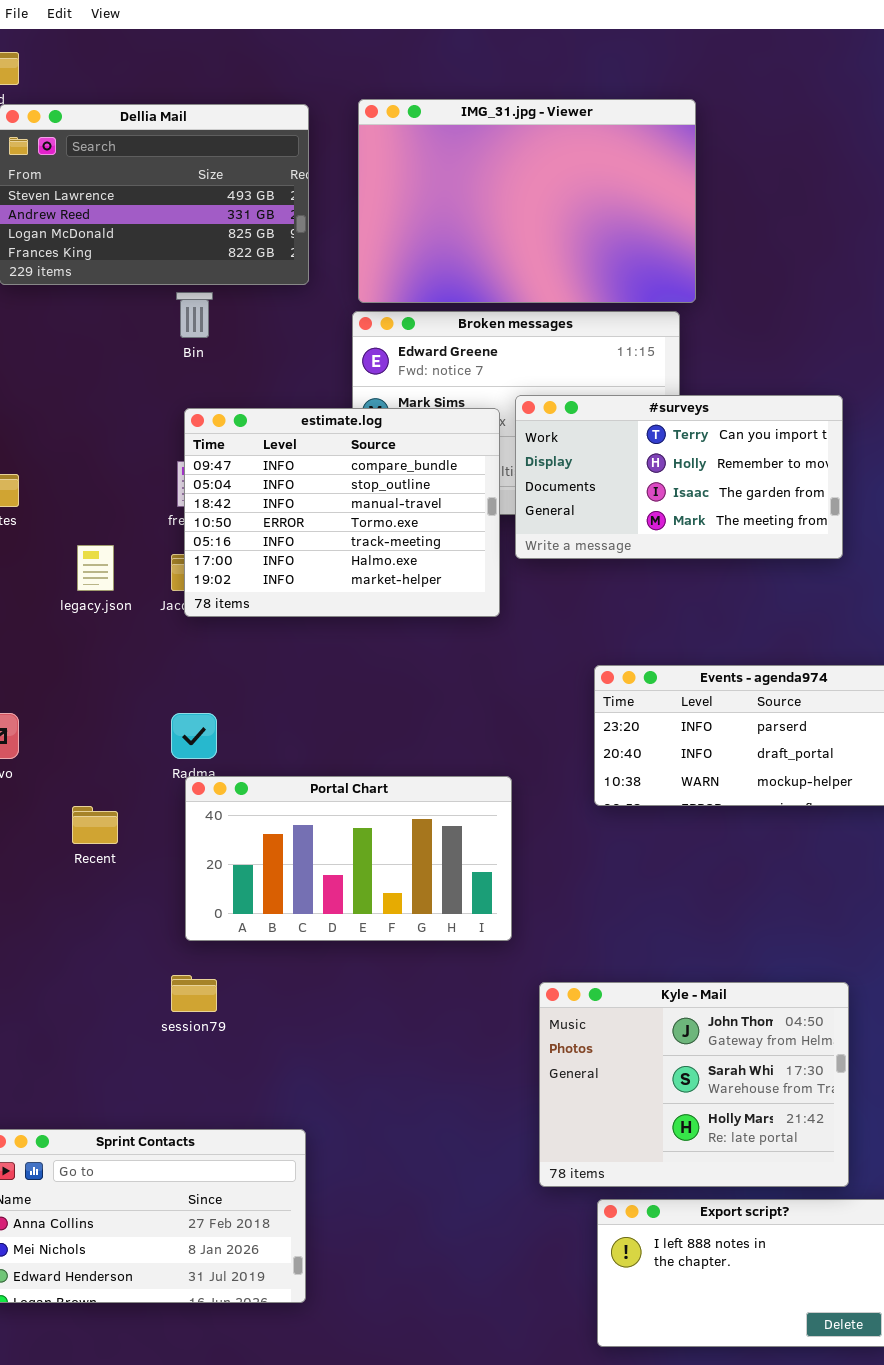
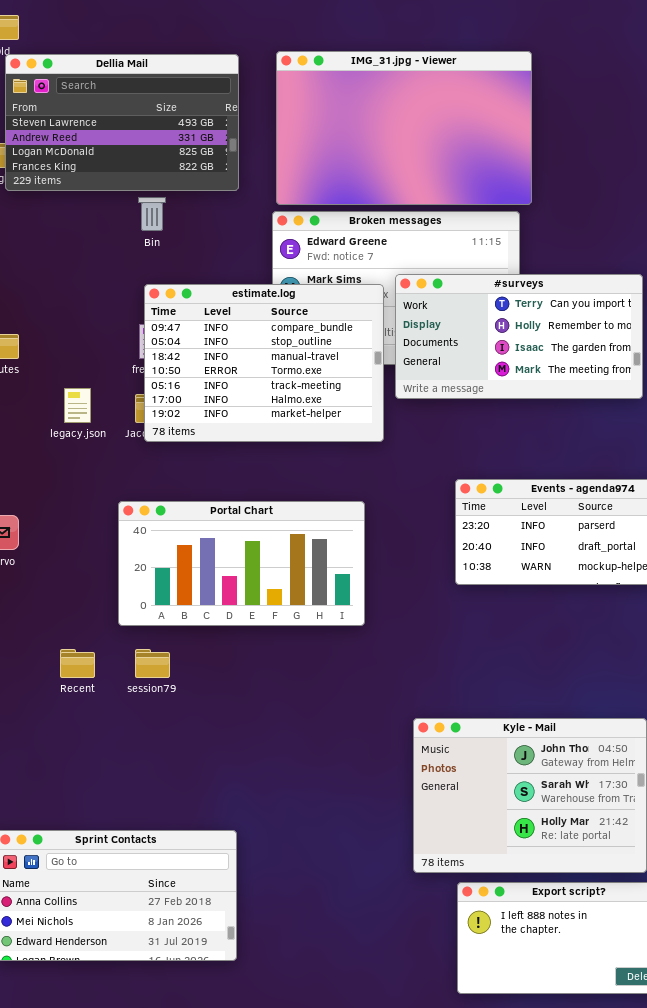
Portal Chart: [185,776,512,941] -> [118,501,365,626], moved
Recent: [72,806,118,844] -> [60,649,95,678], moved
session79: [171,975,217,1012] -> [135,649,170,678], moved

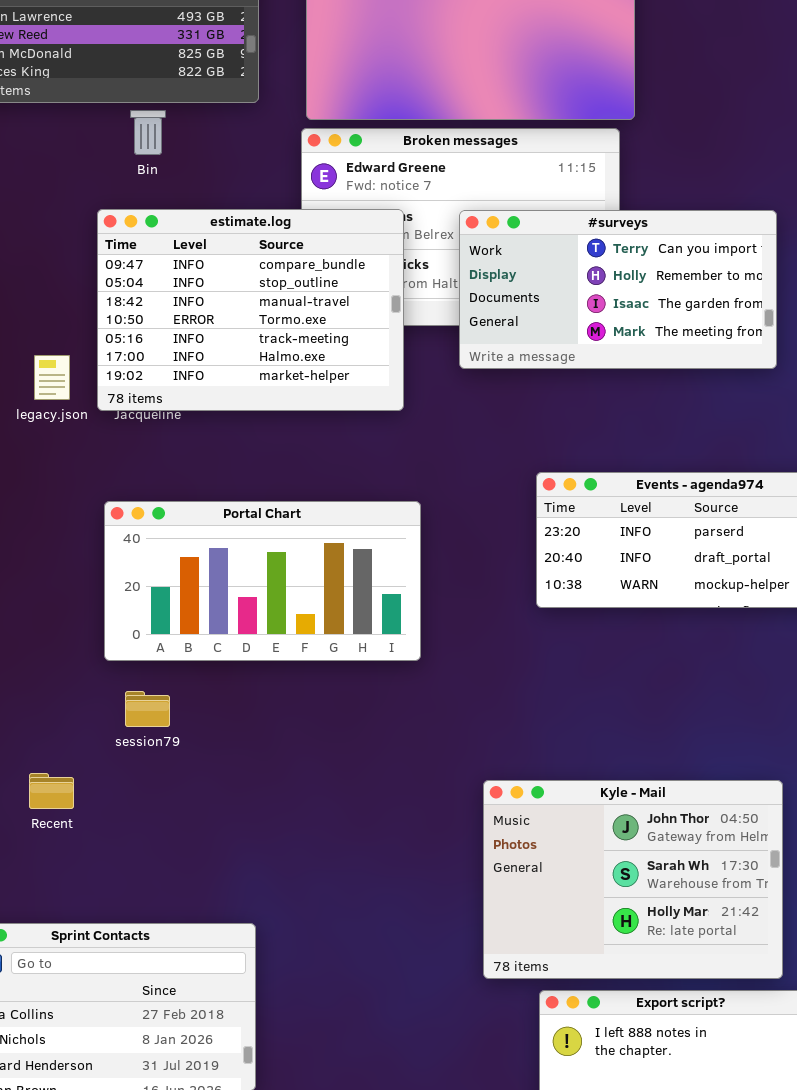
estimate.log: [144,284,384,442] -> [97,209,404,411], moved
Recent: [60,649,95,678] -> [29,773,74,809], moved

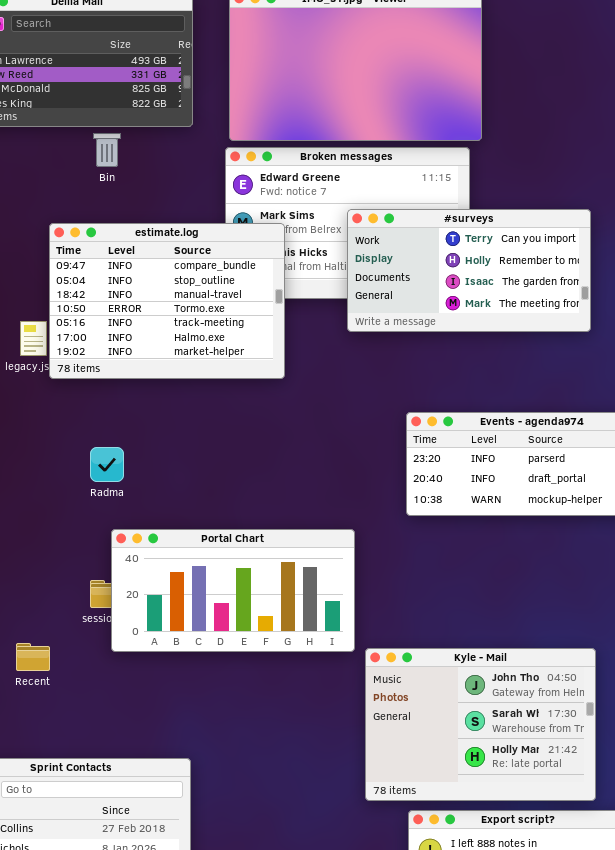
estimate.log: [97,209,404,411] -> [49,223,285,379], moved
Portal Chart: [104,501,421,661] -> [111,529,355,652], moved

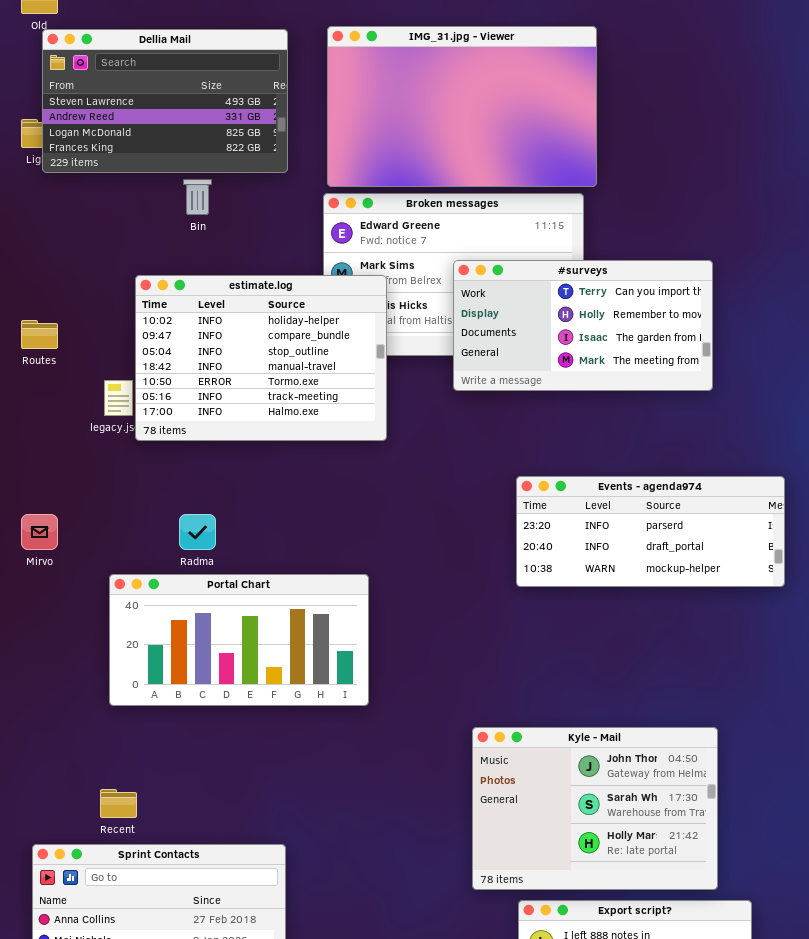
estimate.log: [49,223,285,379] -> [135,275,387,441], scrolled up 1 row
Portal Chart: [111,529,355,652] -> [109,574,369,706], moved
Recent: [16,643,50,671] -> [100,789,137,818], moved

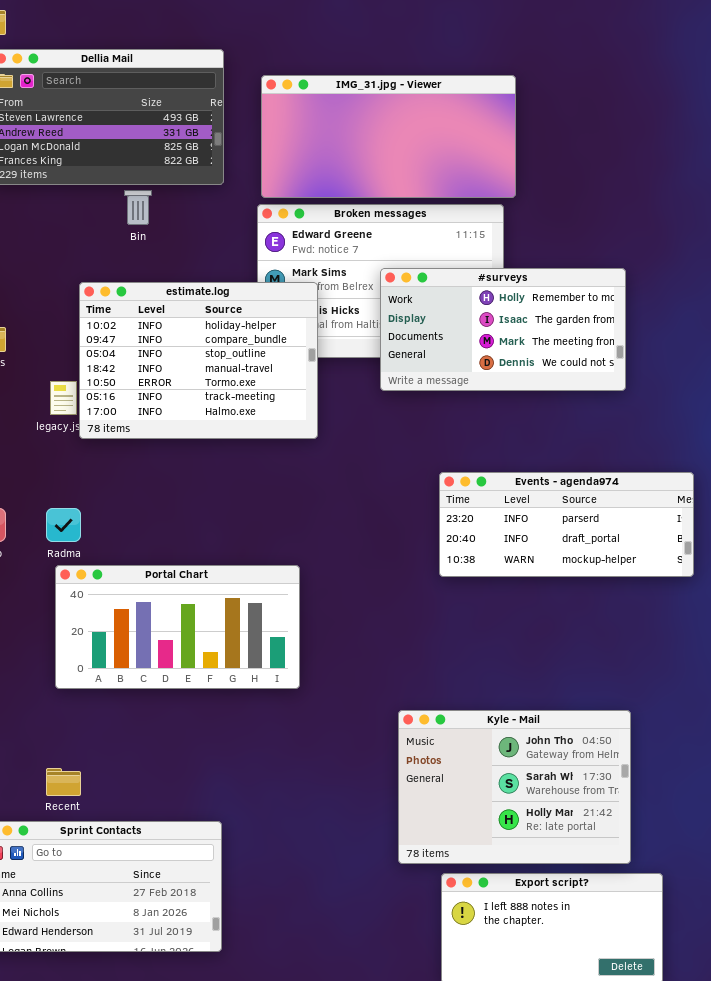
IMG_31.jpg - Viewer: [327,26,597,187] -> [261,75,516,198], resized
#surveys: [453,260,713,391] -> [380,268,626,391], scrolled down 1 row
Radma: [179,514,216,550] -> [46,508,81,542], moved

